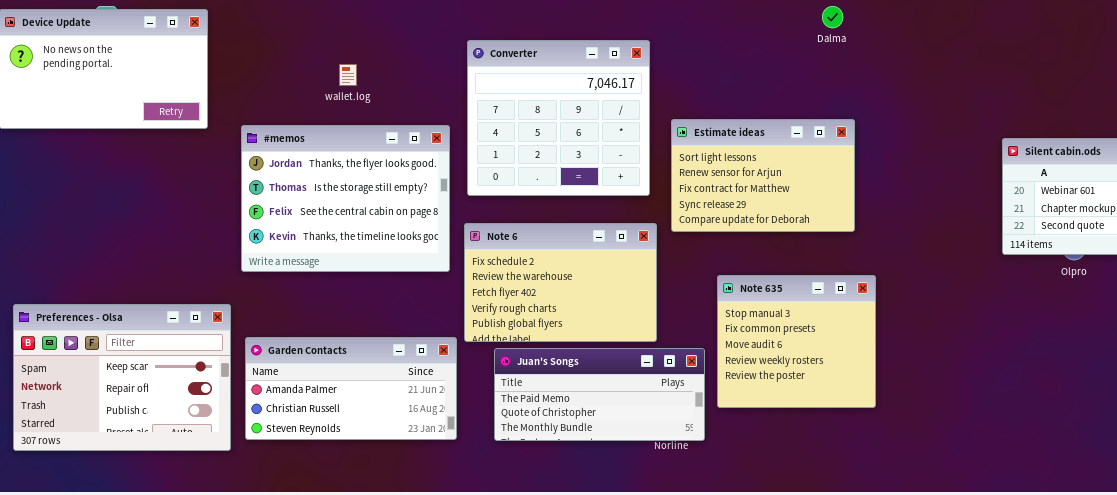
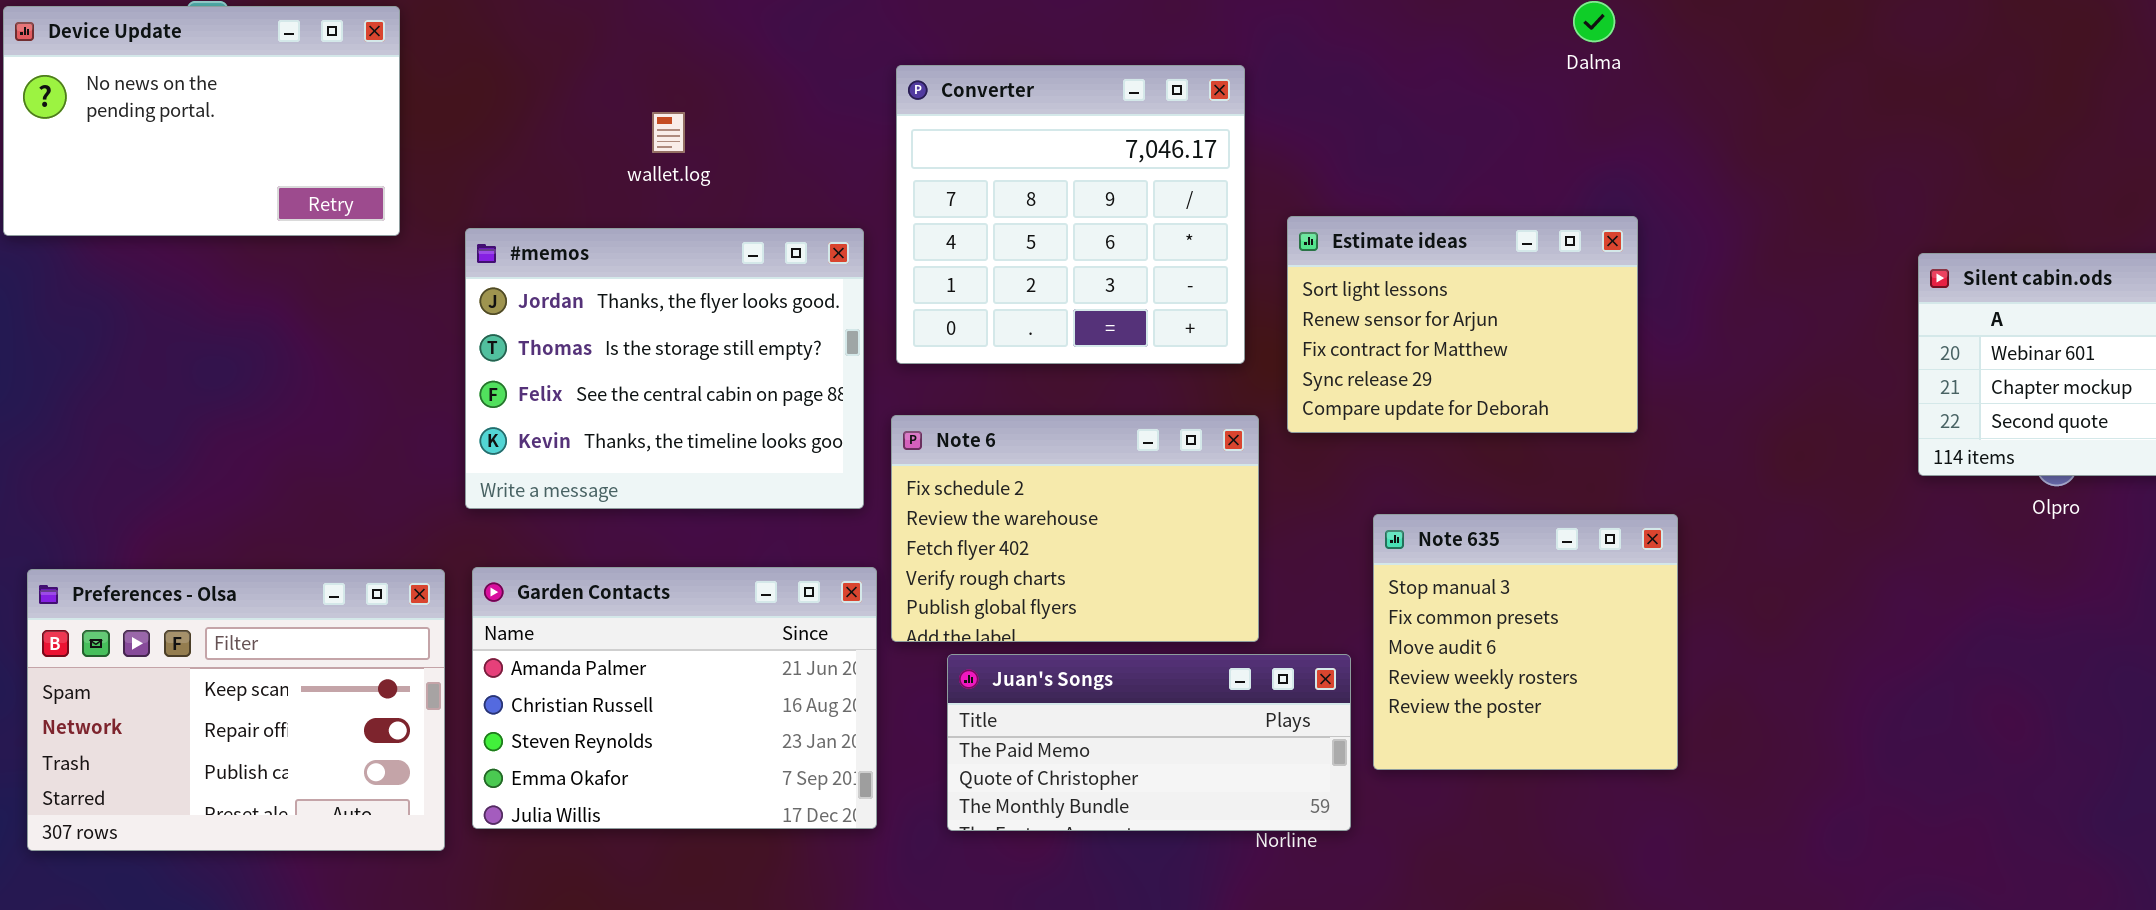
Garden Contacts: [245,337,457,440] -> [472,567,877,829], resized

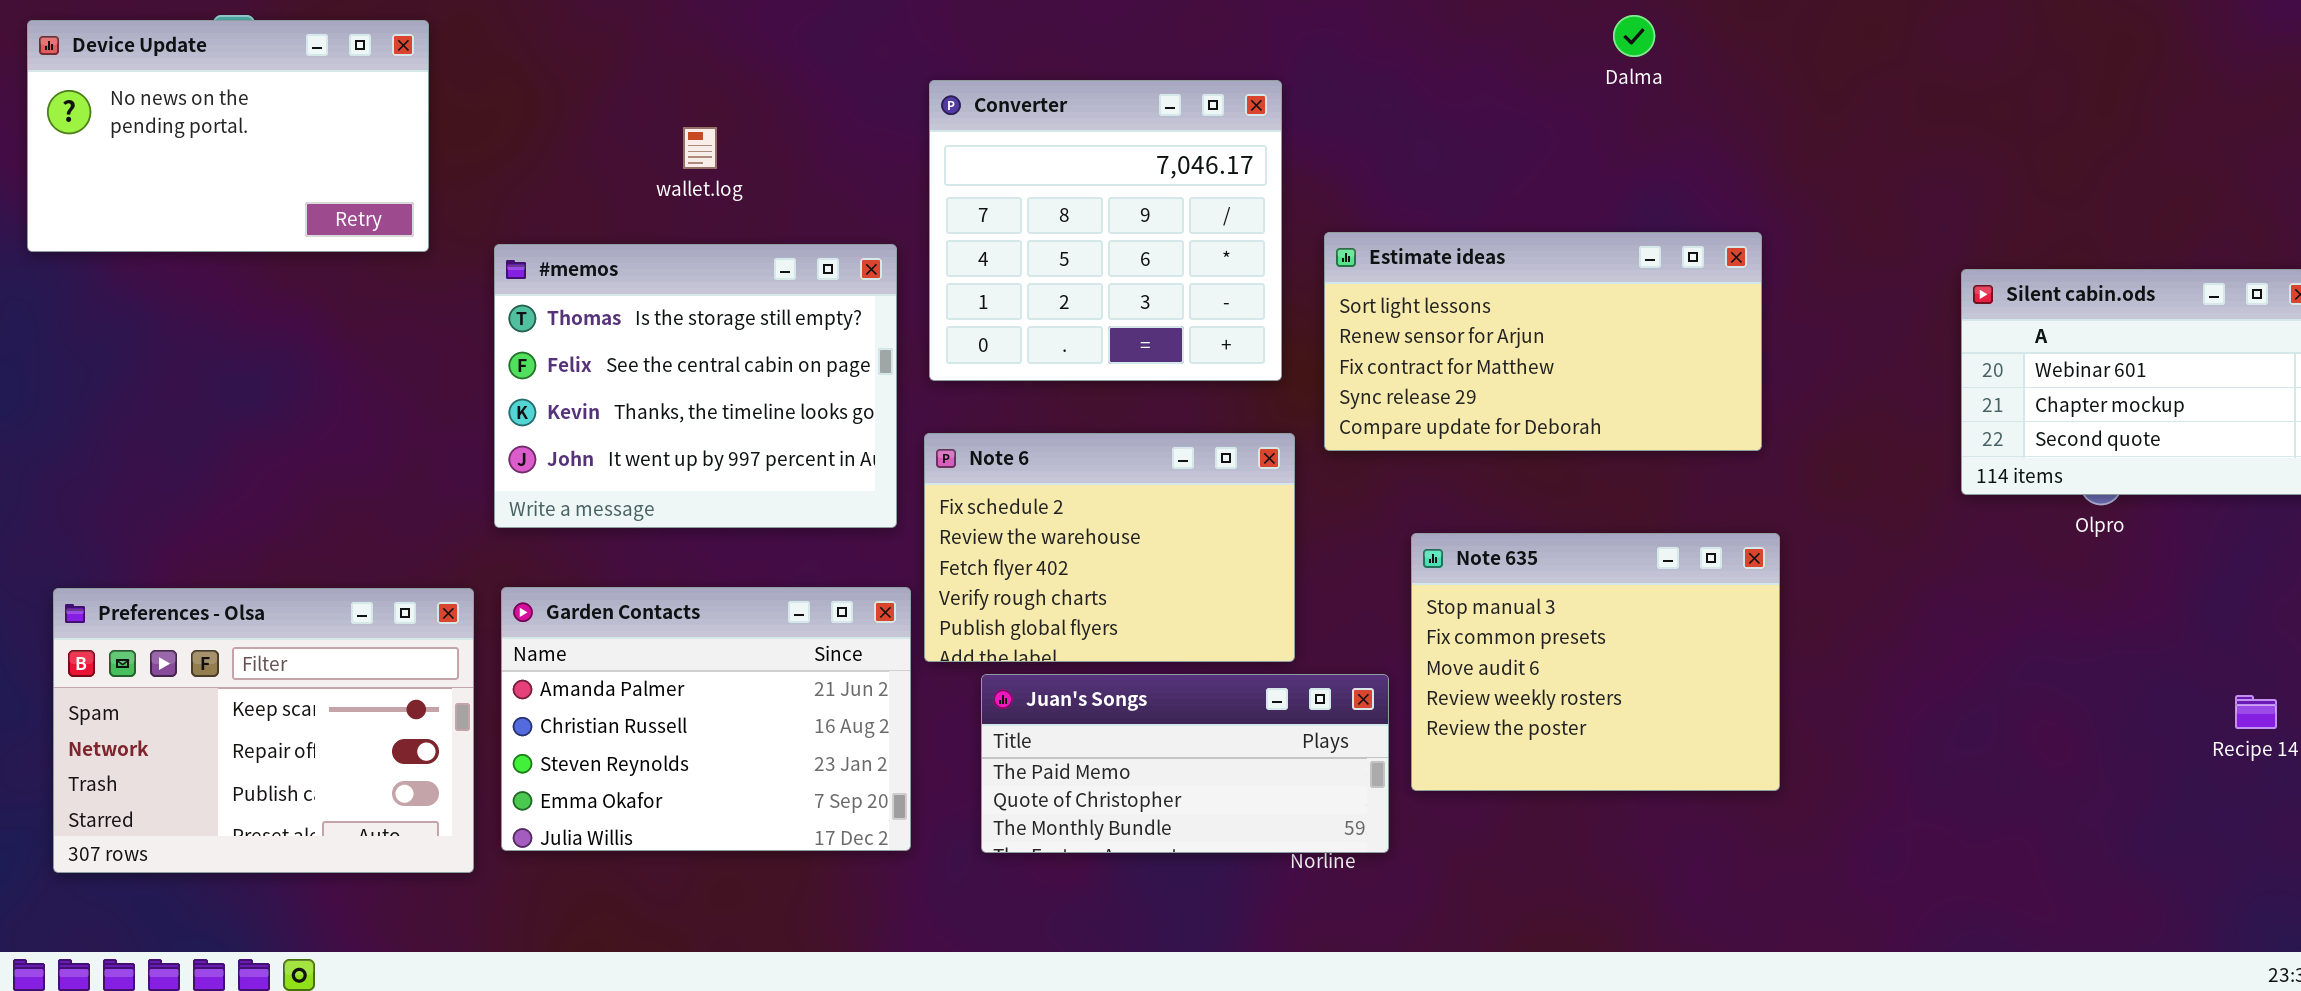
Estimate ideas: [1287,216,1638,433] -> [1324,232,1762,451], resized
#memos: [465,228,864,509] -> [494,244,897,528], scrolled down 1 row
Note 635: [1373,514,1678,770] -> [1411,533,1780,791], resized

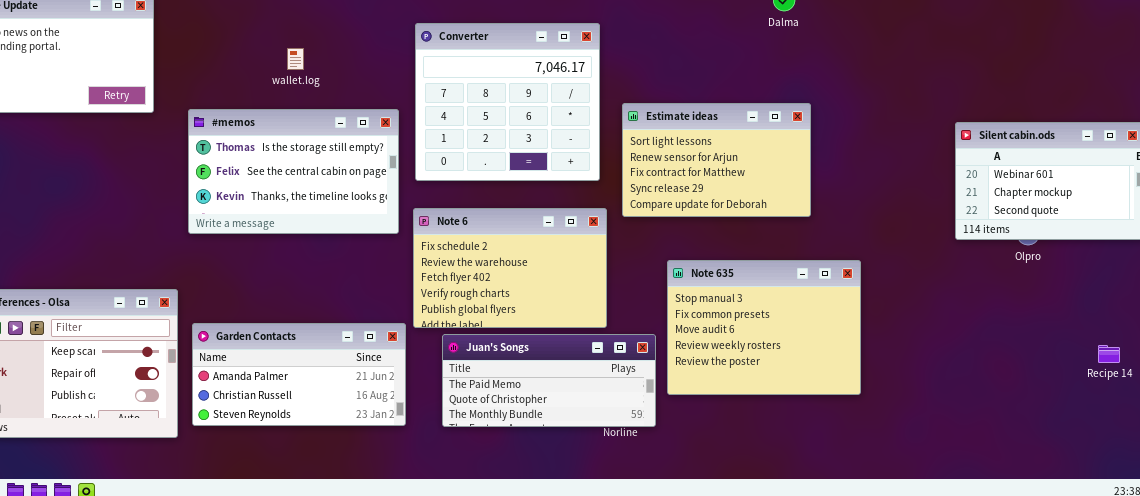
Estimate ideas: [1324,232,1762,451] -> [622,103,811,217], resized
#memos: [494,244,897,528] -> [188,109,399,234], resized
Garden Contacts: [501,587,911,851] -> [192,323,406,426], resized

